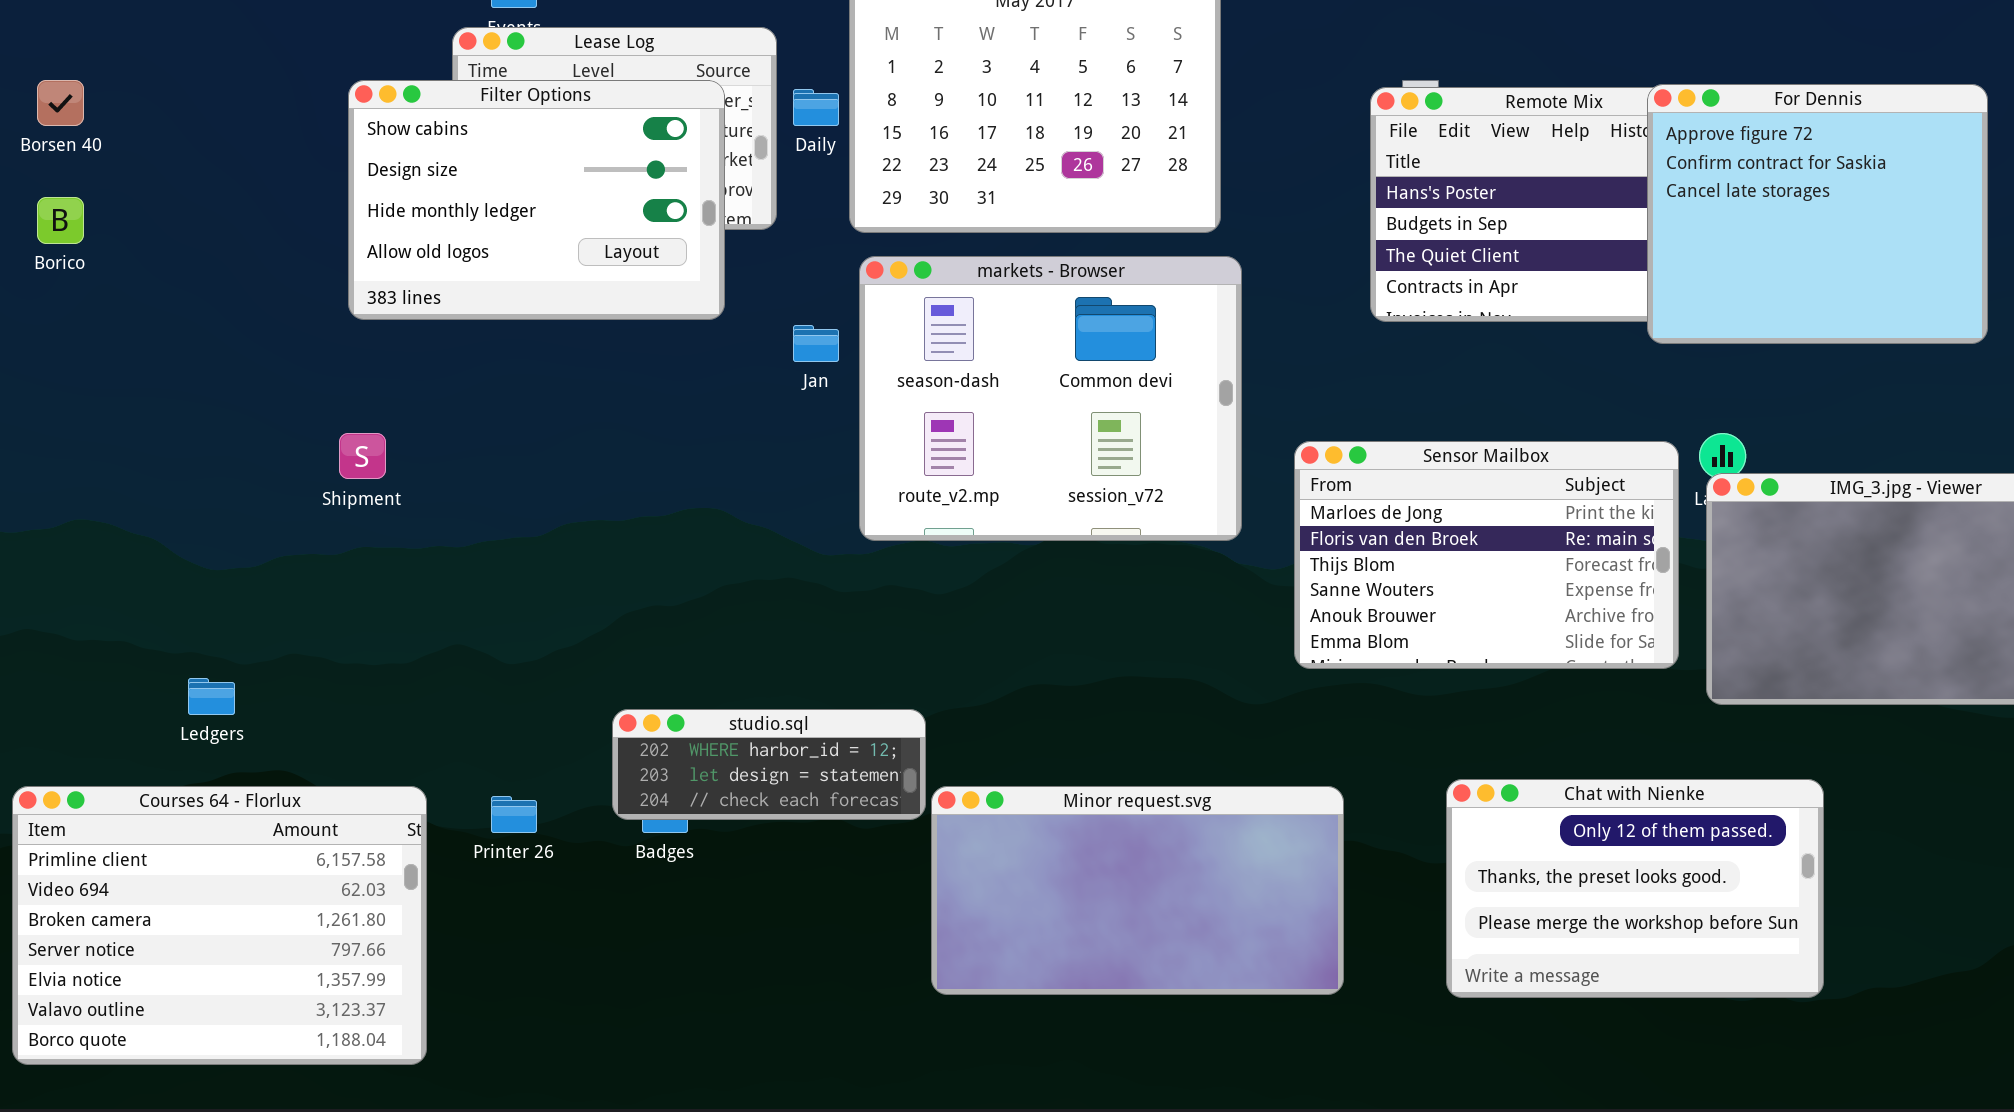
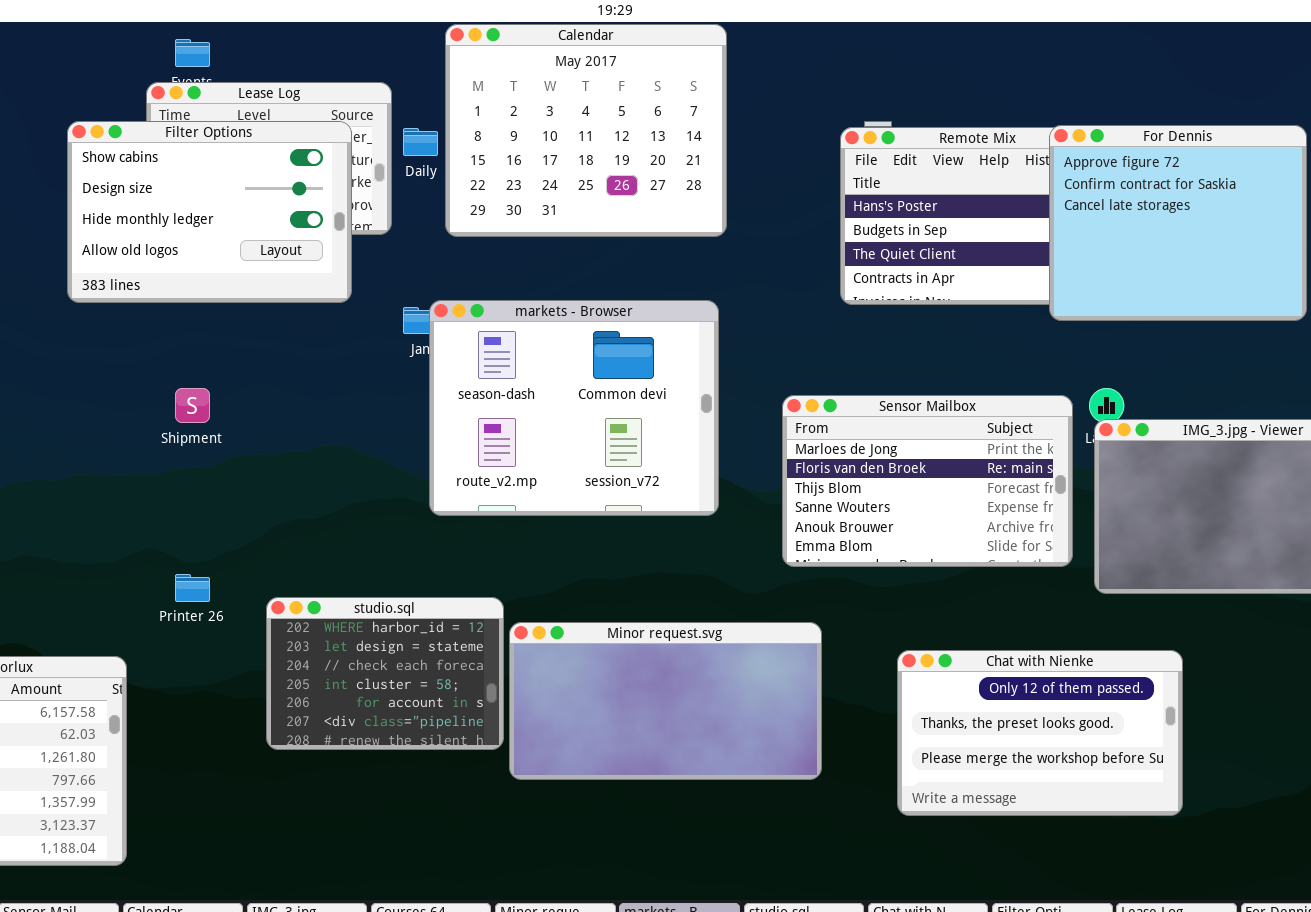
markets - Browser: [859,256,1242,541] -> [429,300,719,516], moved
Shipment: [339,433,386,479] -> [175,388,210,423], moved
studio.sql: [612,709,926,820] -> [266,597,504,750], resized
Minor request.svg: [931,786,1344,995] -> [509,622,822,780], moved
Printer 26: [491,796,537,833] -> [175,574,210,602], moved

